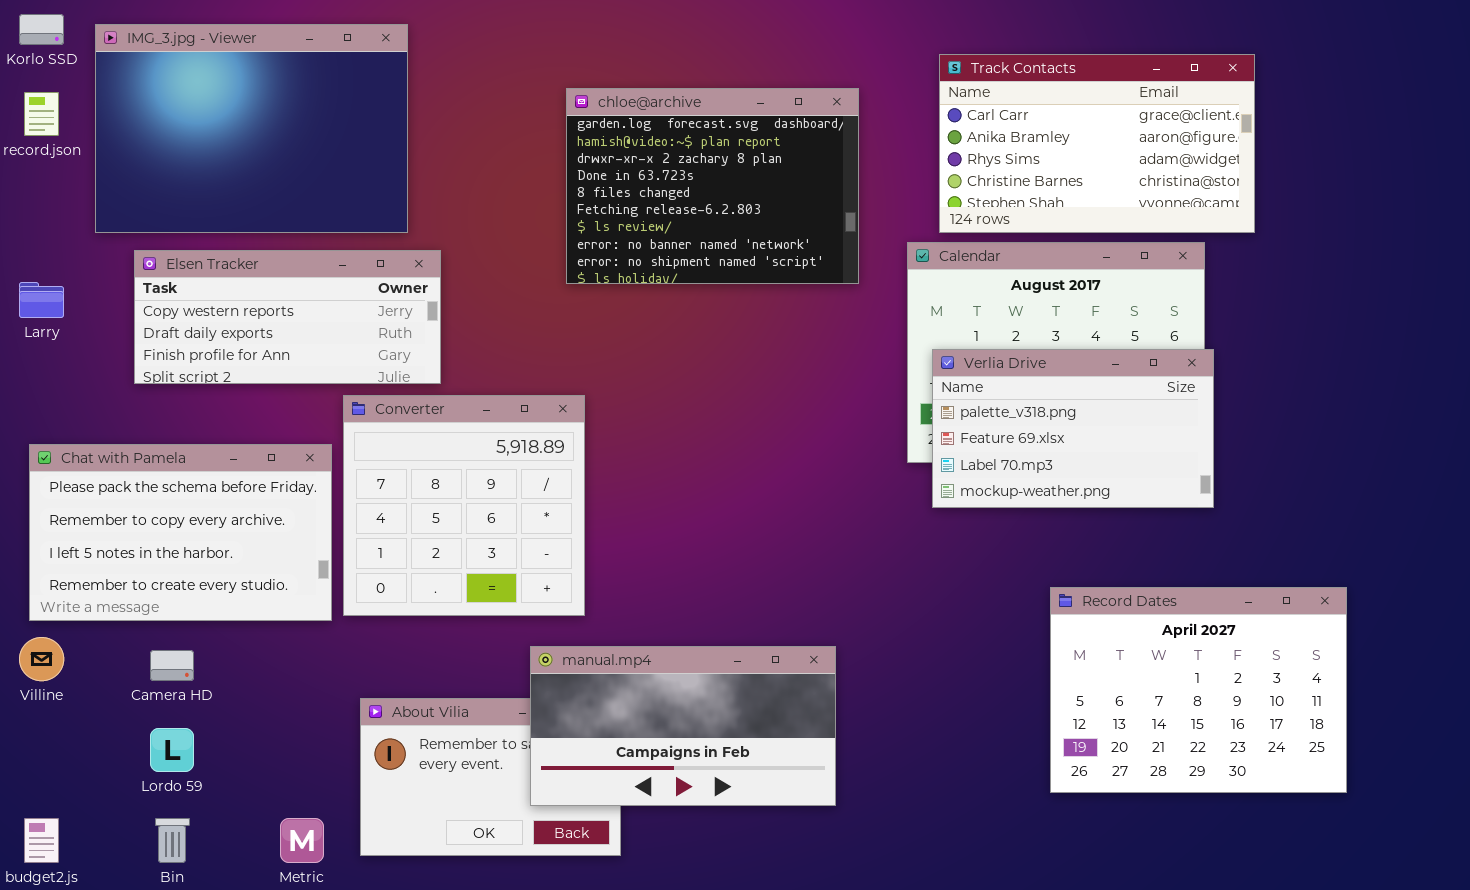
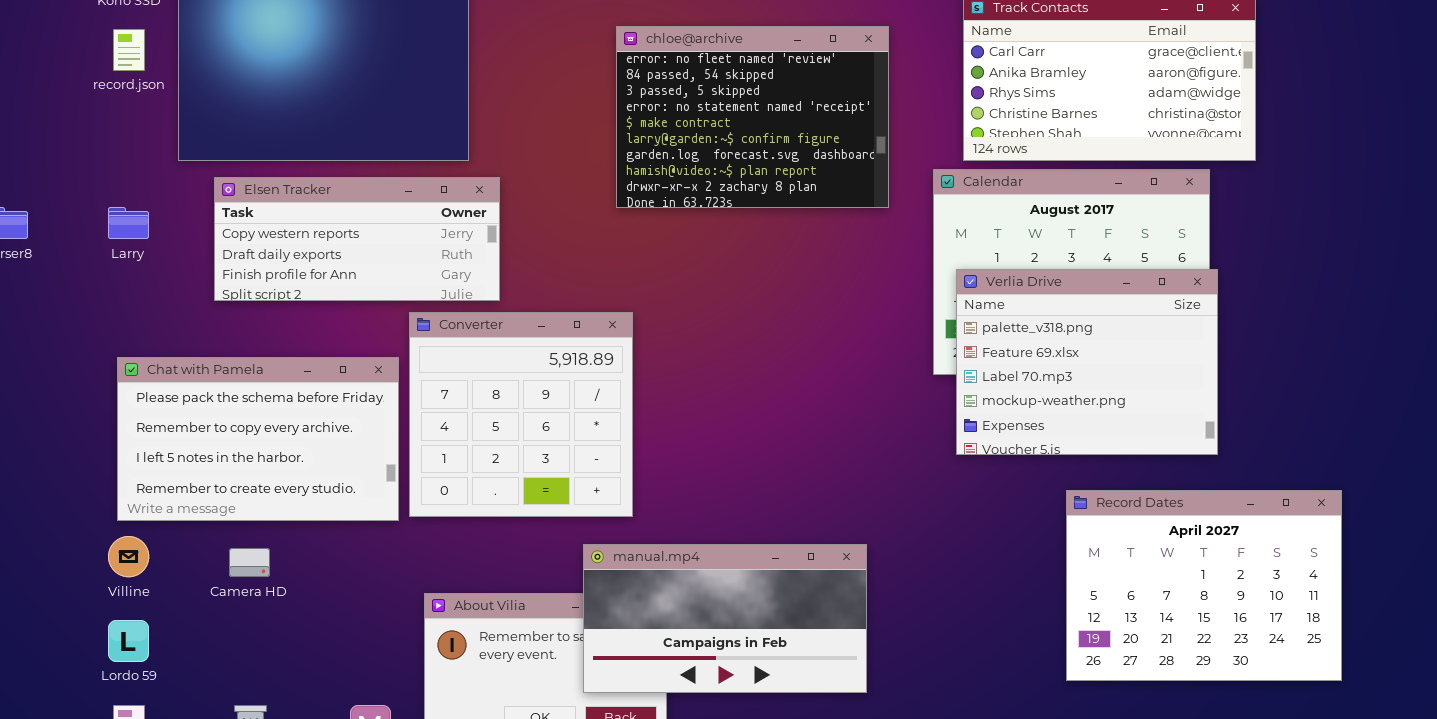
chloe@archive: [566,88,859,284] -> [616,26,889,208], scrolled up 6 rows
Verlia Drive: [932,349,1214,508] -> [956,269,1218,455], resized
Lordo 59: [150,728,194,772] -> [108,620,149,662], moved

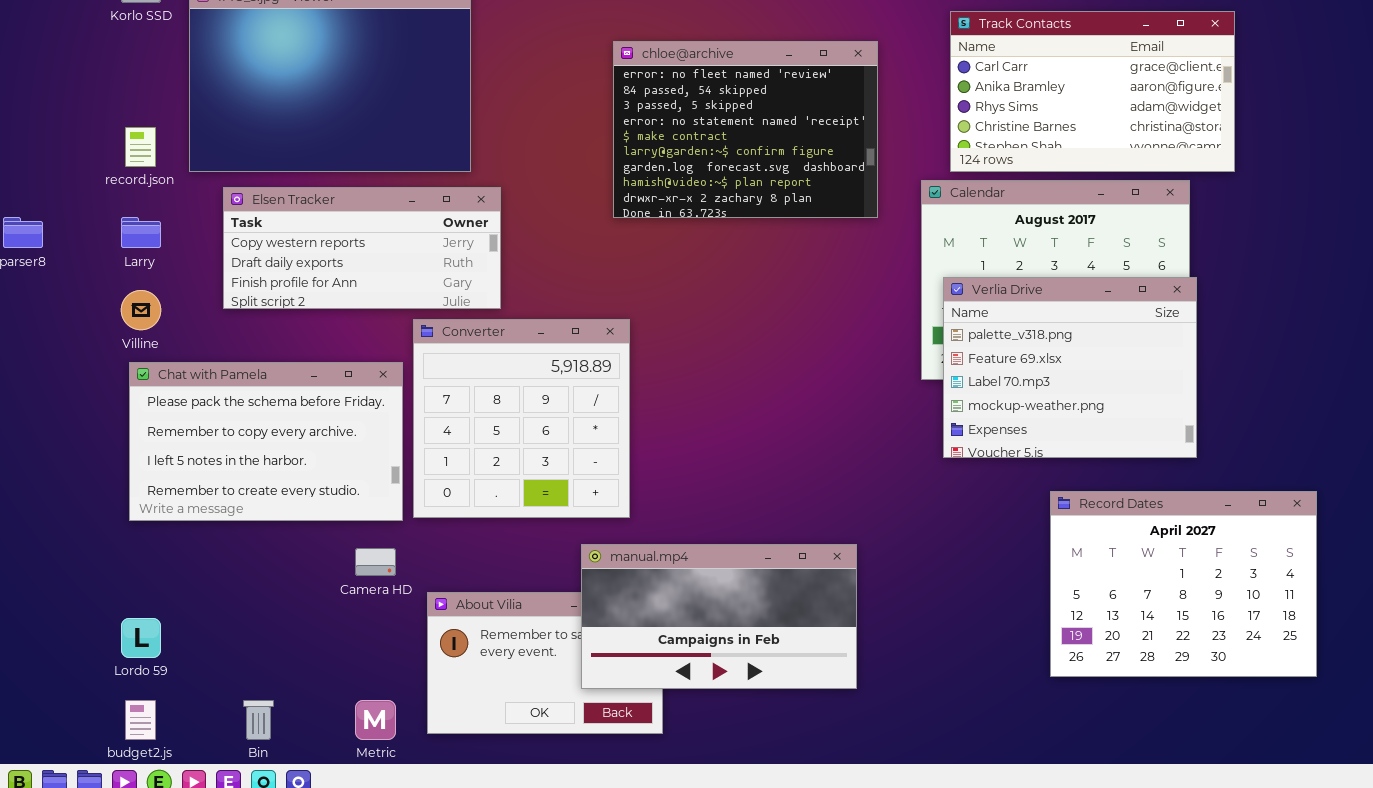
record.json: [113,29,145,71] -> [125,127,156,167], moved
Villine: [108,536,149,577] -> [121,290,161,330], moved
Camera HD: [229,548,270,577] -> [355,548,396,576], moved

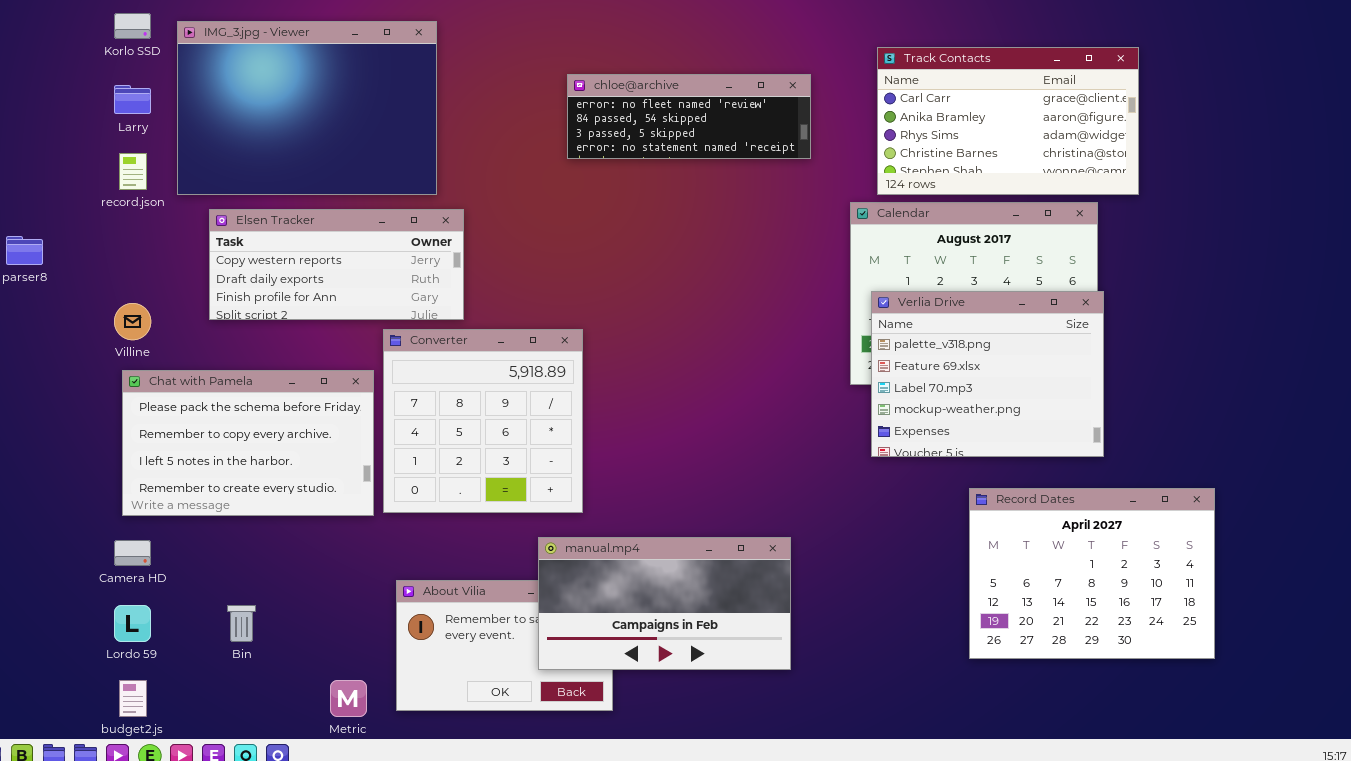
chloe@archive: [613,41,878,218] -> [567,74,811,159], resized
Larry: [121,217,161,248] -> [114,85,151,114], moved
Camera HD: [355,548,396,576] -> [114,540,151,566], moved
Bin: [243,700,274,740] -> [227,605,256,642], moved

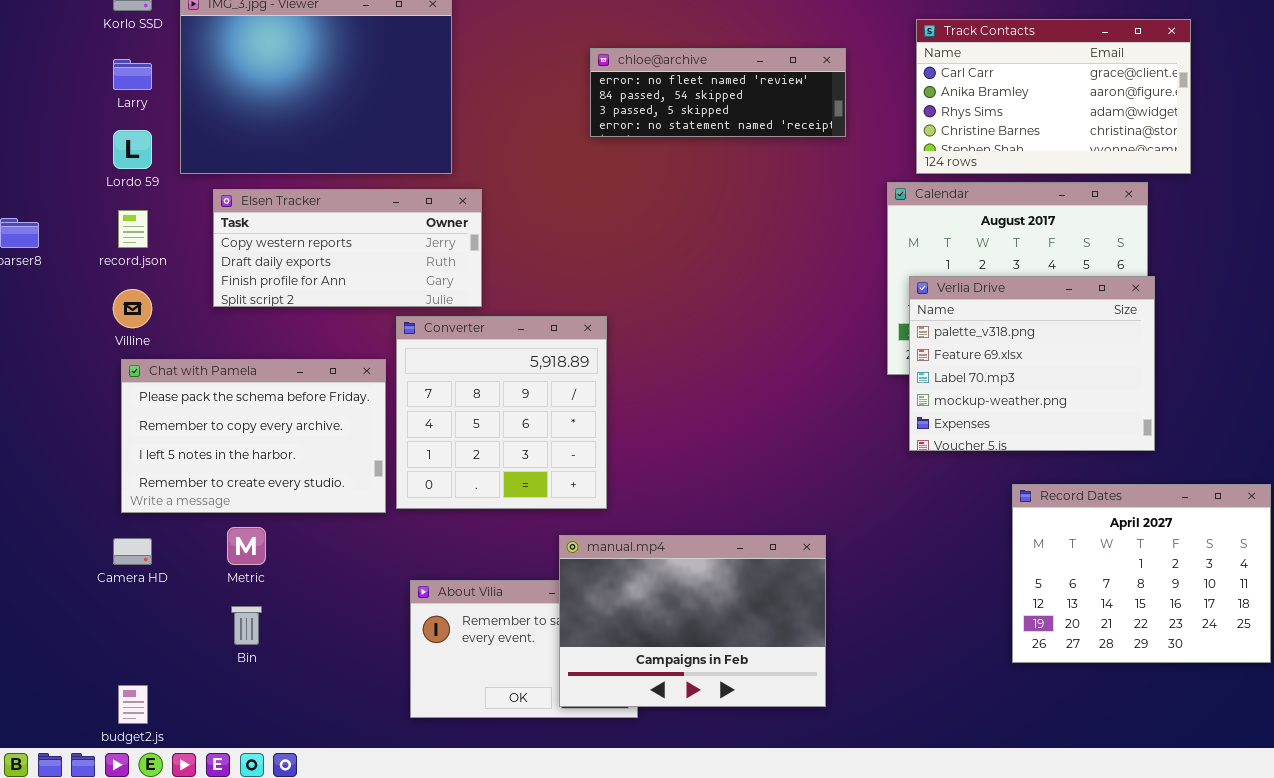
record.json: [119,153,147,190] -> [118,210,148,248], moved
manual.mp4: [538,537,791,670] -> [559,535,826,707], resized
Lordo 59: [114,605,151,642] -> [113,130,152,169], moved
Metric: [330,680,367,717] -> [227,527,266,565], moved

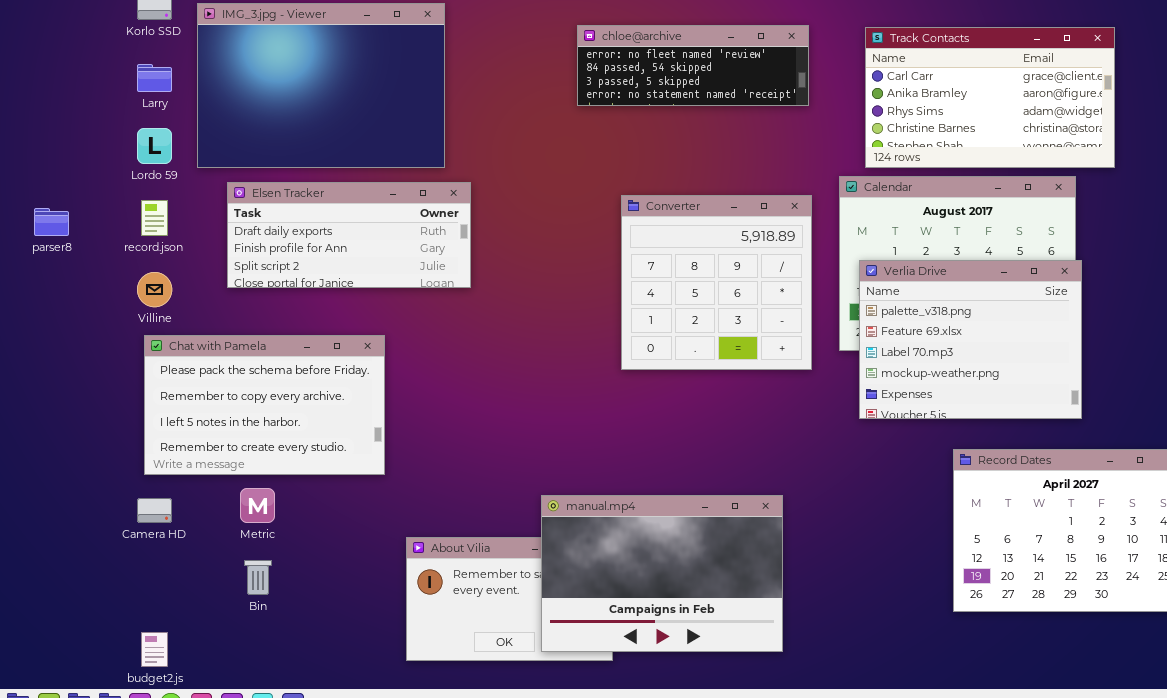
chloe@archive: [590,48,846,137] -> [577,25,809,106], moved
Elsen Tracker: [213,189,482,307] -> [227,182,471,288], scrolled down 1 row
Converter: [396,316,607,509] -> [621,195,812,370], moved

